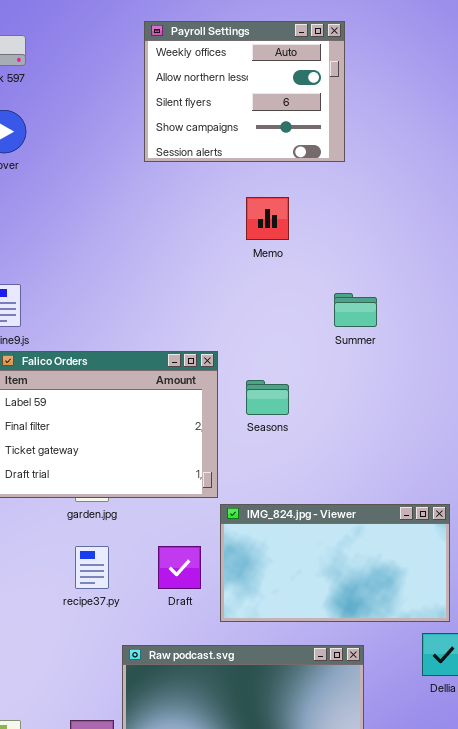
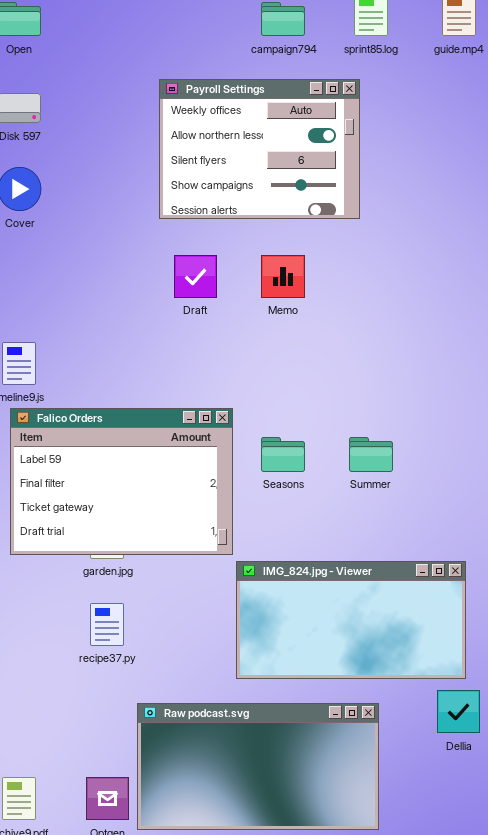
Summer: [334,293,377,327] -> [349,437,393,472], moved
Draft: [158,546,201,589] -> [174,255,217,298], moved

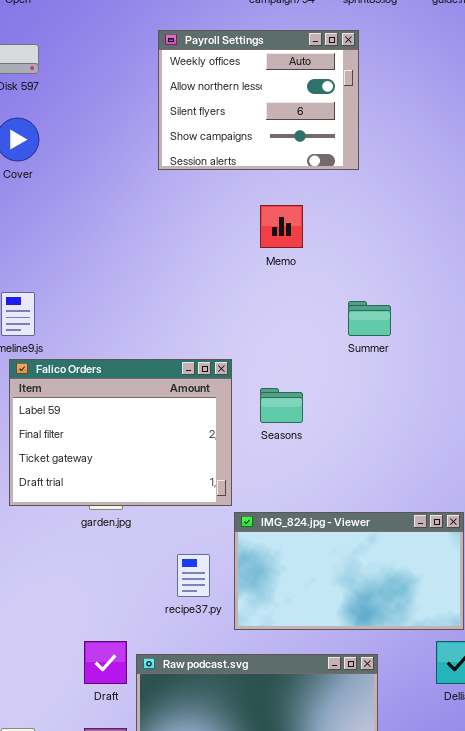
Draft: [174,255,217,298] -> [84,641,127,684], moved
Summer: [349,437,393,472] -> [348,301,391,336], moved
recipe37.py: [90,603,124,646] -> [177,554,210,597], moved

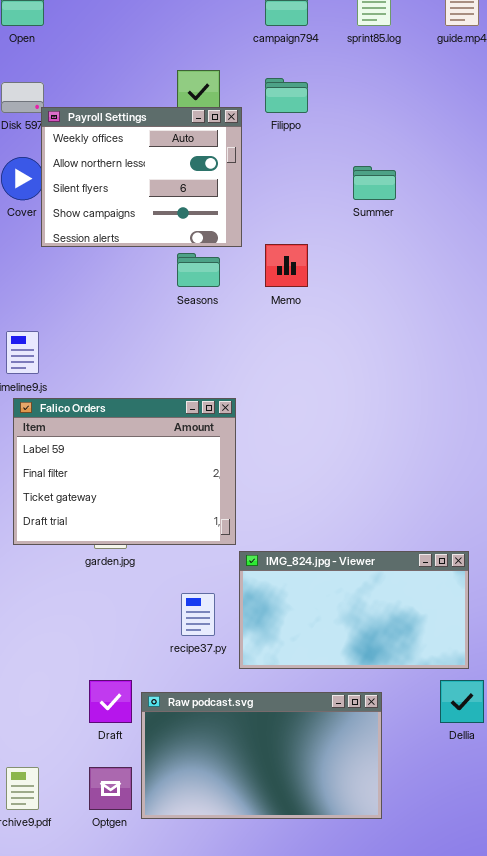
Payroll Settings: [158,30,359,170] -> [41,107,242,247], moved
Summer: [348,301,391,336] -> [353,166,396,200], moved
Seasons: [260,388,303,423] -> [177,253,220,287], moved

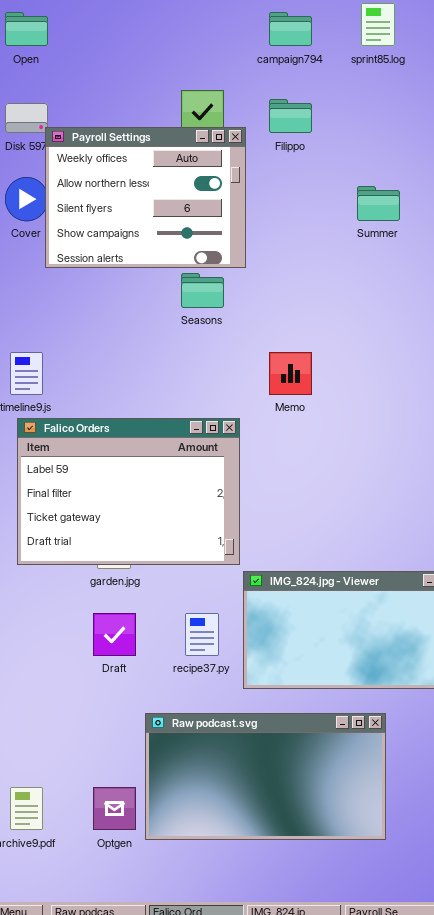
Memo: [265,244,308,287] -> [269,352,312,395], moved
Draft: [89,680,132,723] -> [93,613,136,656], moved

